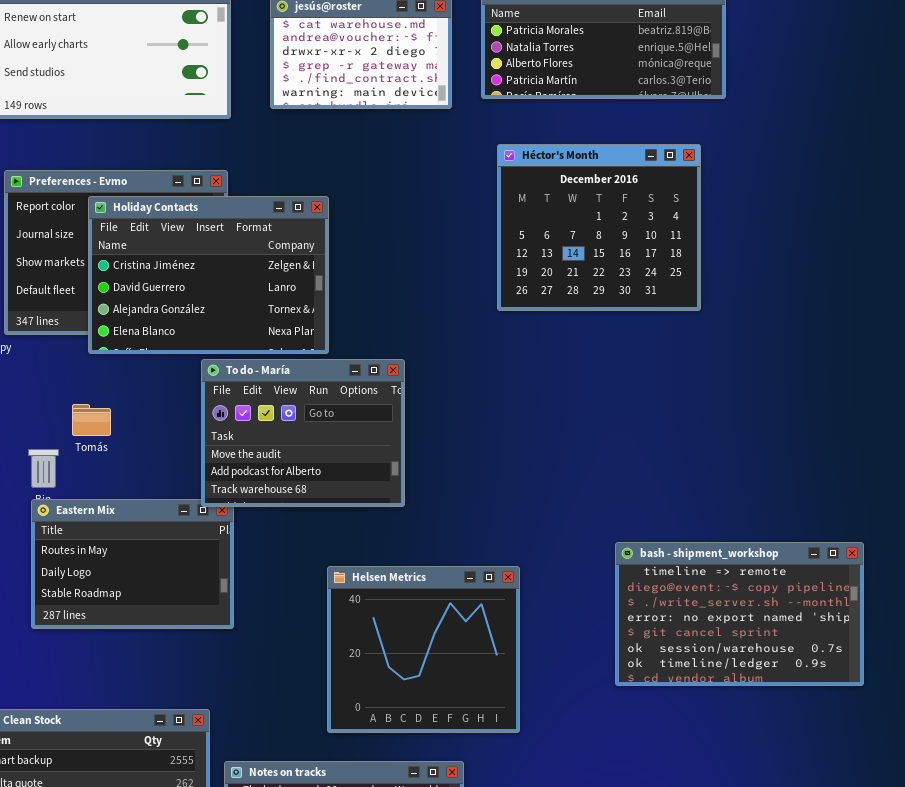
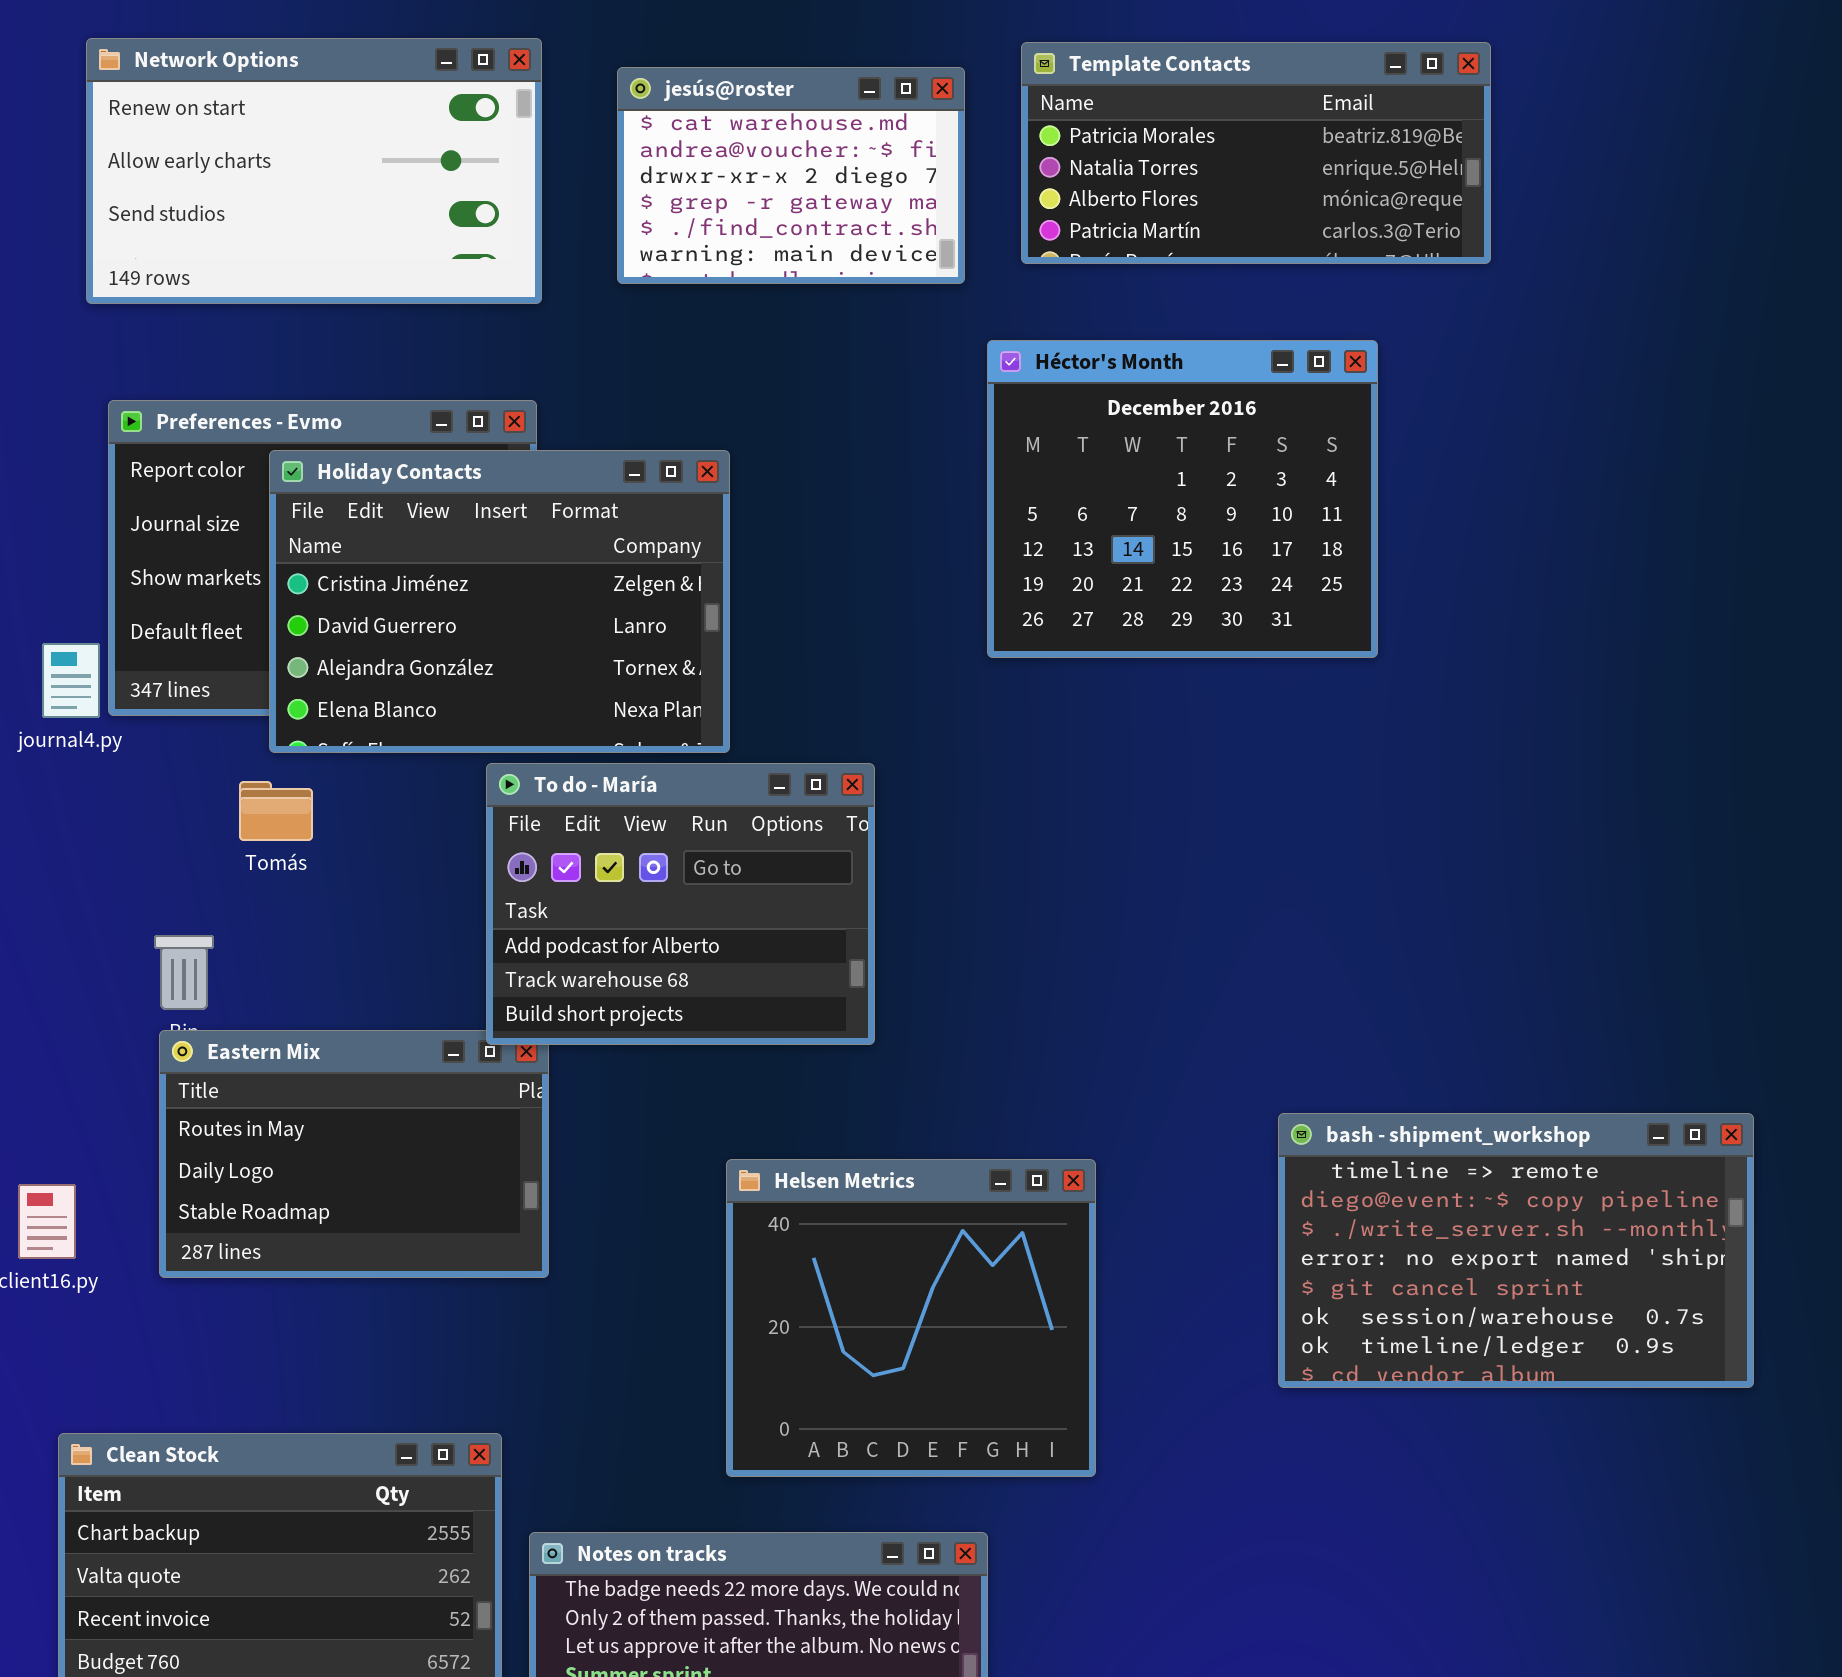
Héctor's Month: [497,144,701,311] -> [987,340,1378,658], moved
To do - María: [201,359,405,507] -> [486,763,875,1045], scrolled down 1 row
Tomás: [72,404,111,436] -> [239,781,313,841], moved

